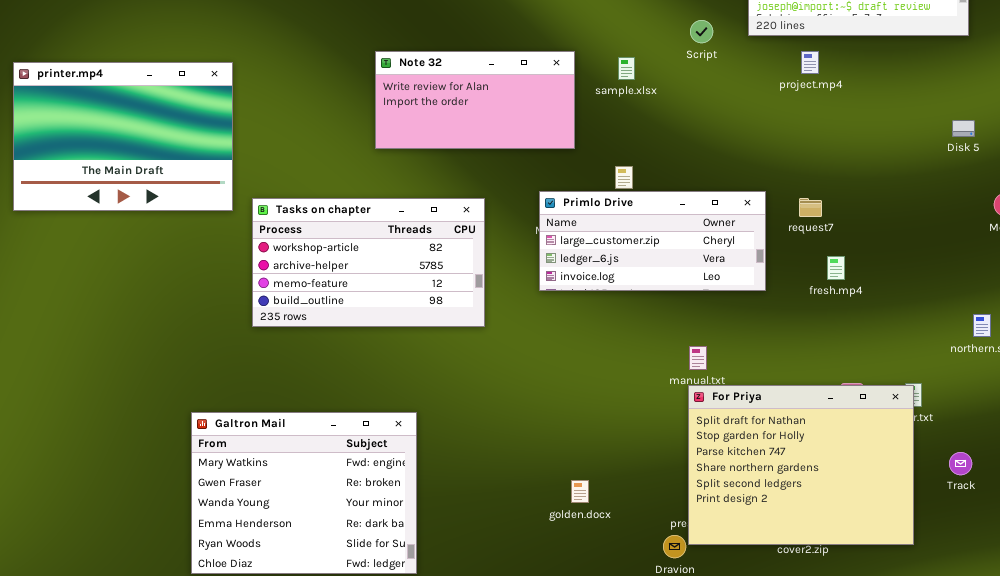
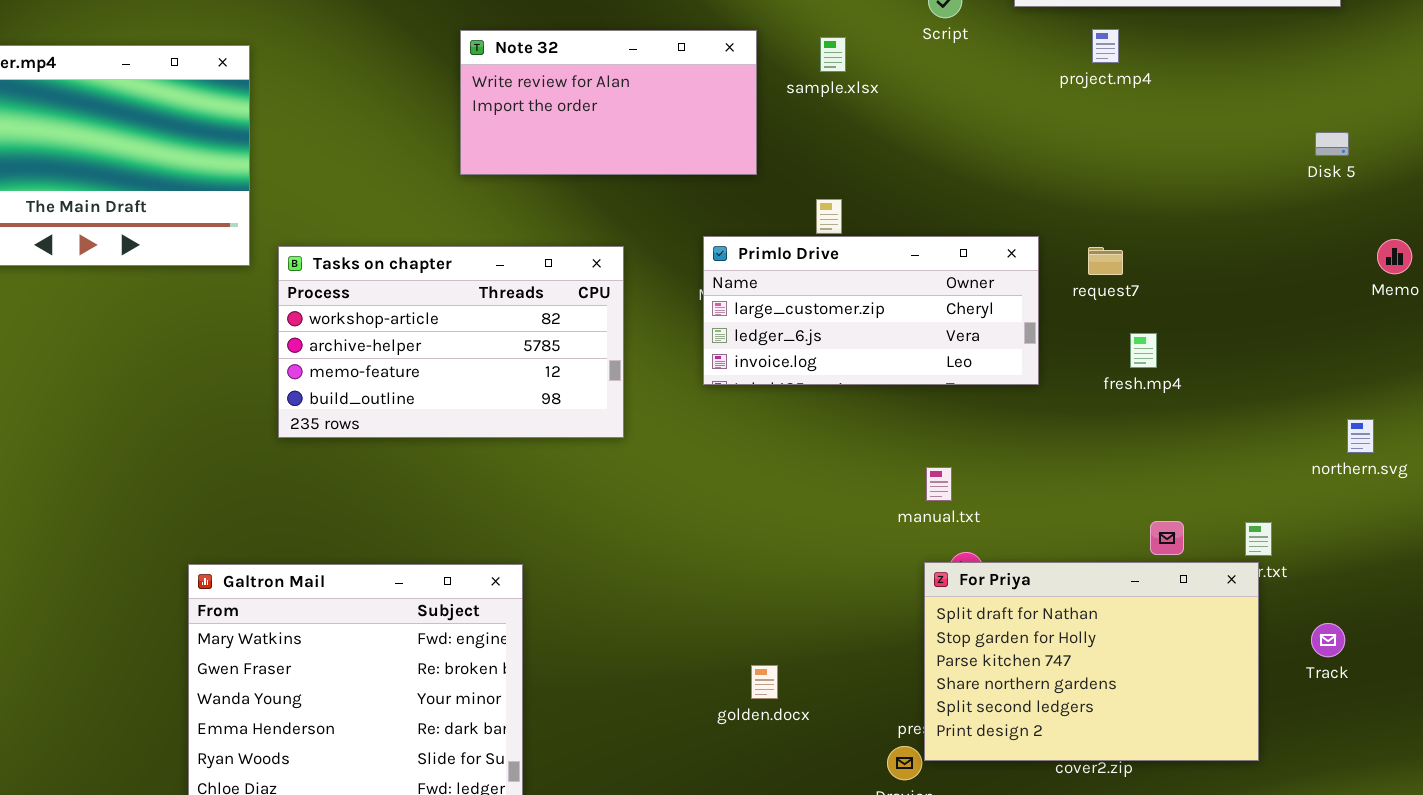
For Priya: [688,385,914,545] -> [924,562,1259,761], resized

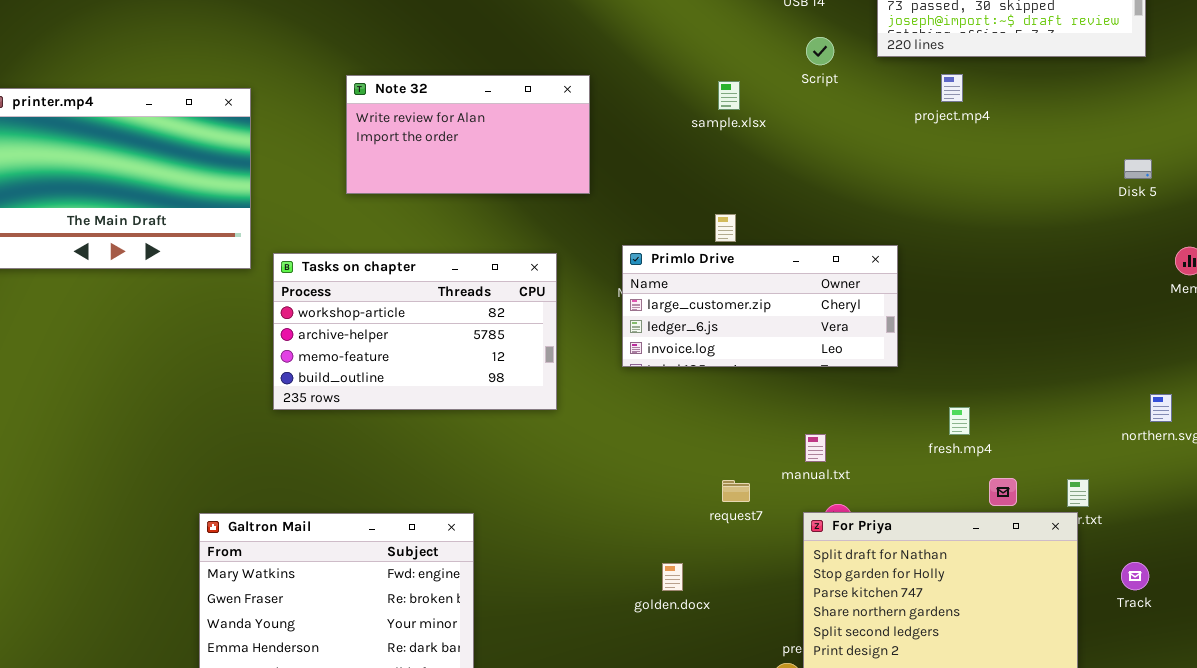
Note 32: [460,30,757,175] -> [346,75,590,194], moved
request7: [1088,247,1123,275] -> [722,480,750,502], moved
fresh.mp4: [1130,333,1157,368] -> [949,407,970,435], moved
golden.docx: [751,665,778,699] -> [662,563,683,591], moved

